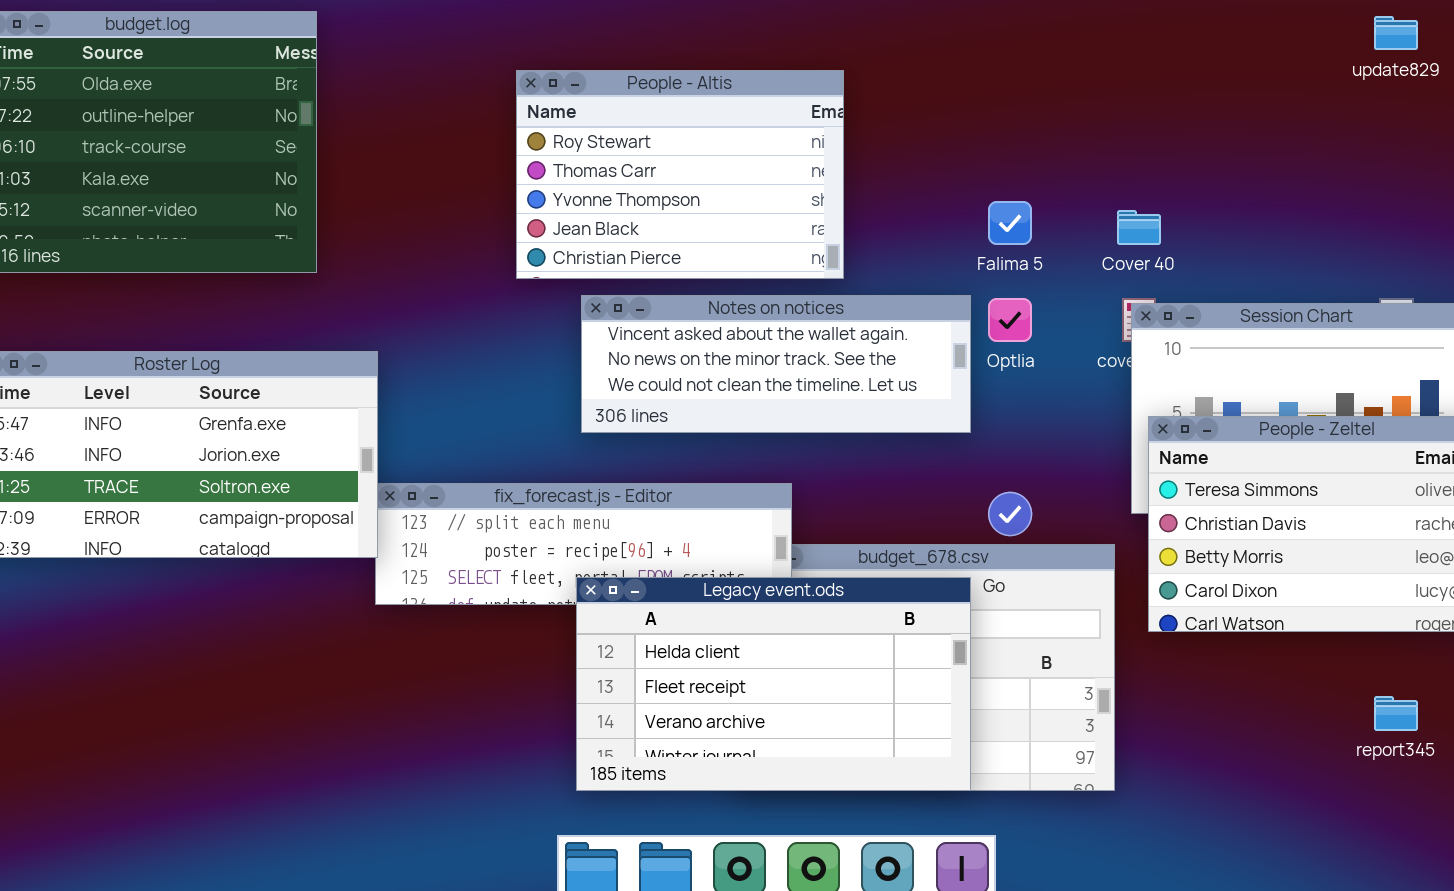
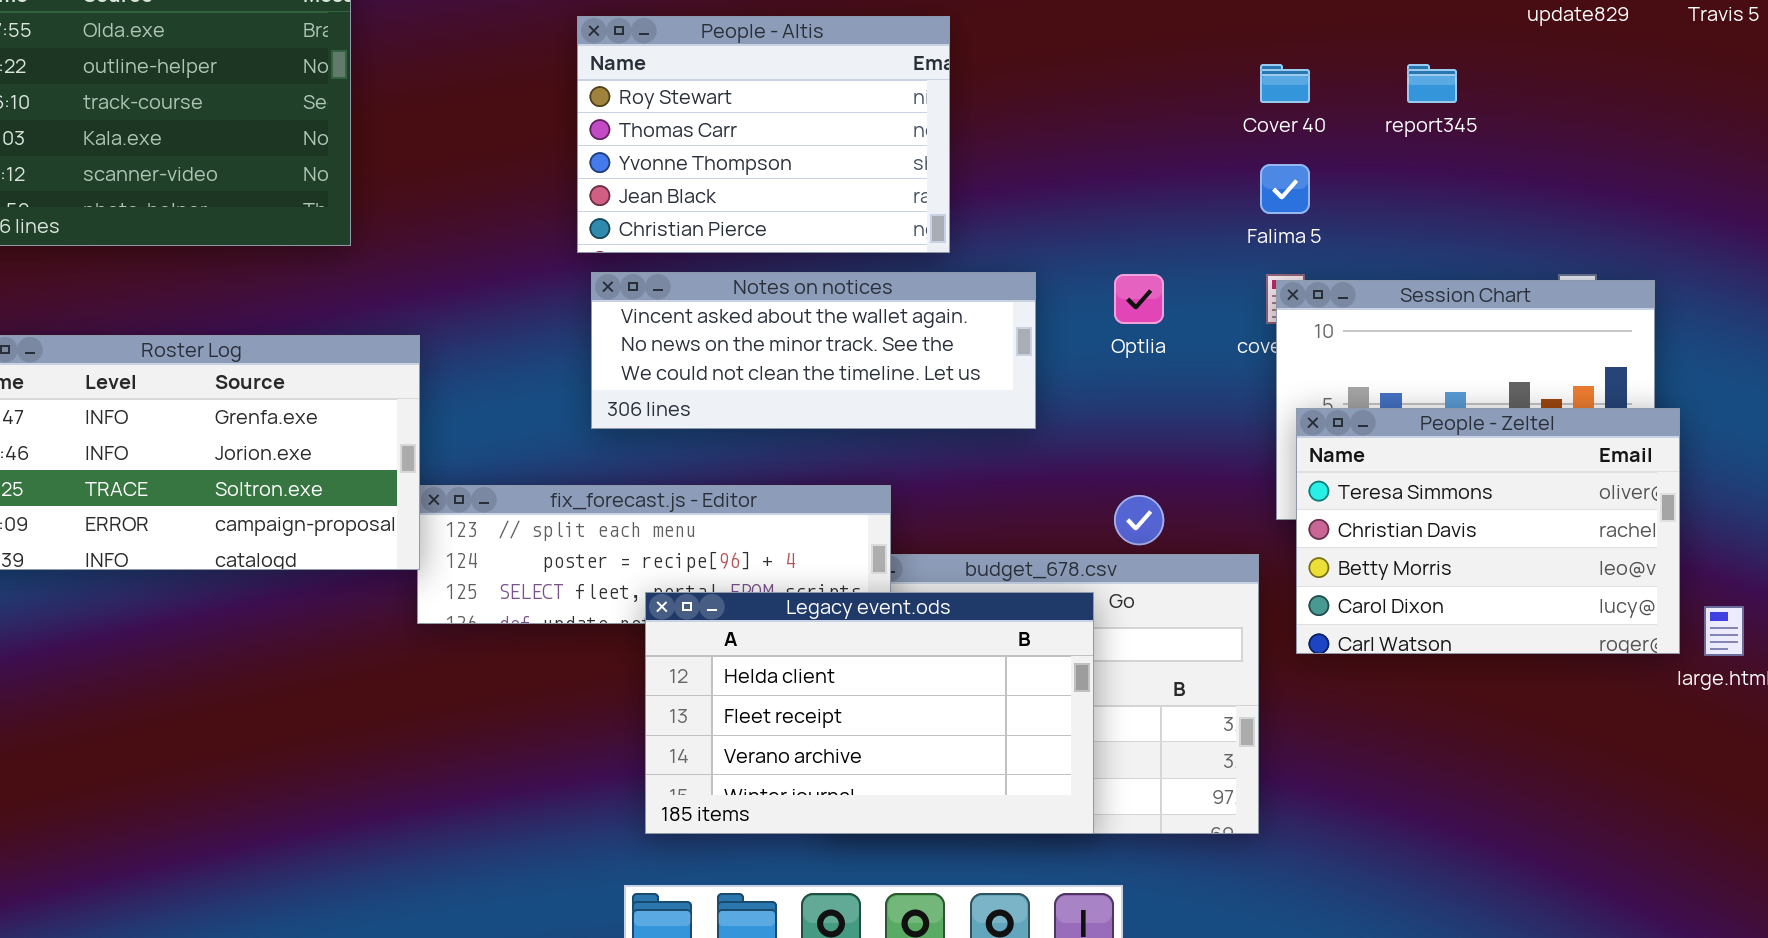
Falima 5: [988,201,1032,245] -> [1260,164,1310,214], moved
Cover 40: [1117,210,1161,245] -> [1260,64,1310,103], moved
Notes on notices: [581,295,971,433] -> [591,272,1036,429], moved
report345: [1374,696,1418,731] -> [1407,64,1457,103], moved

